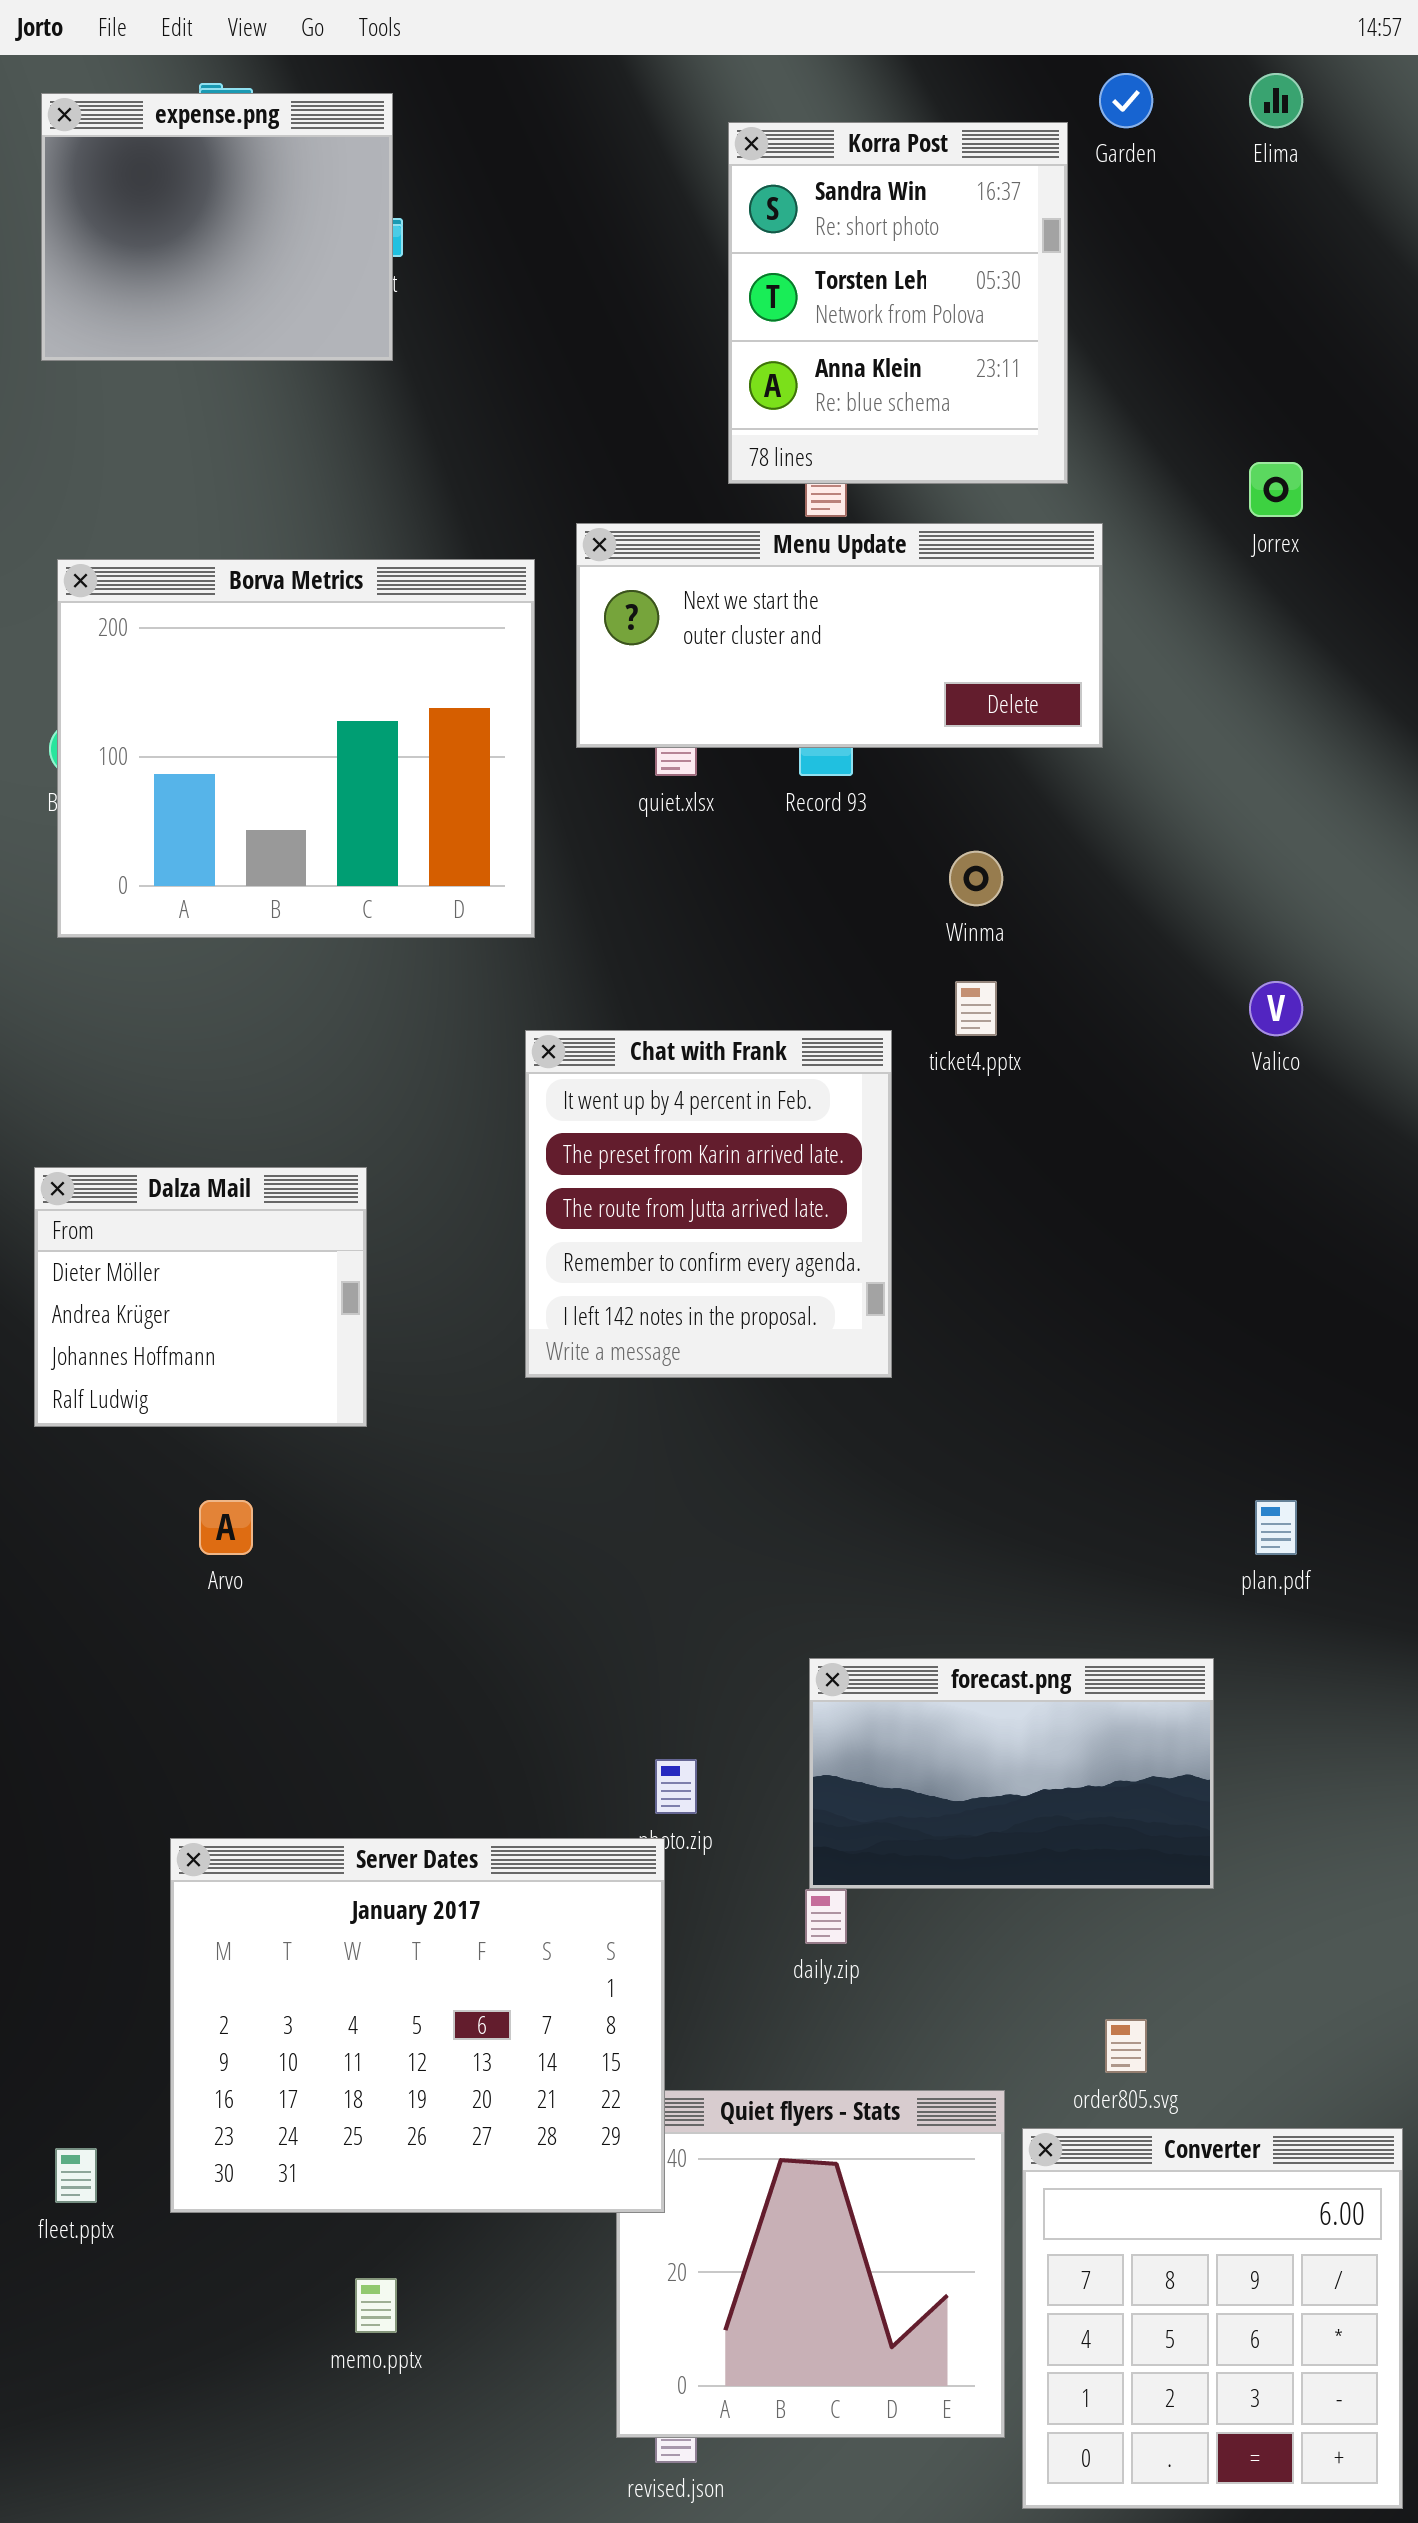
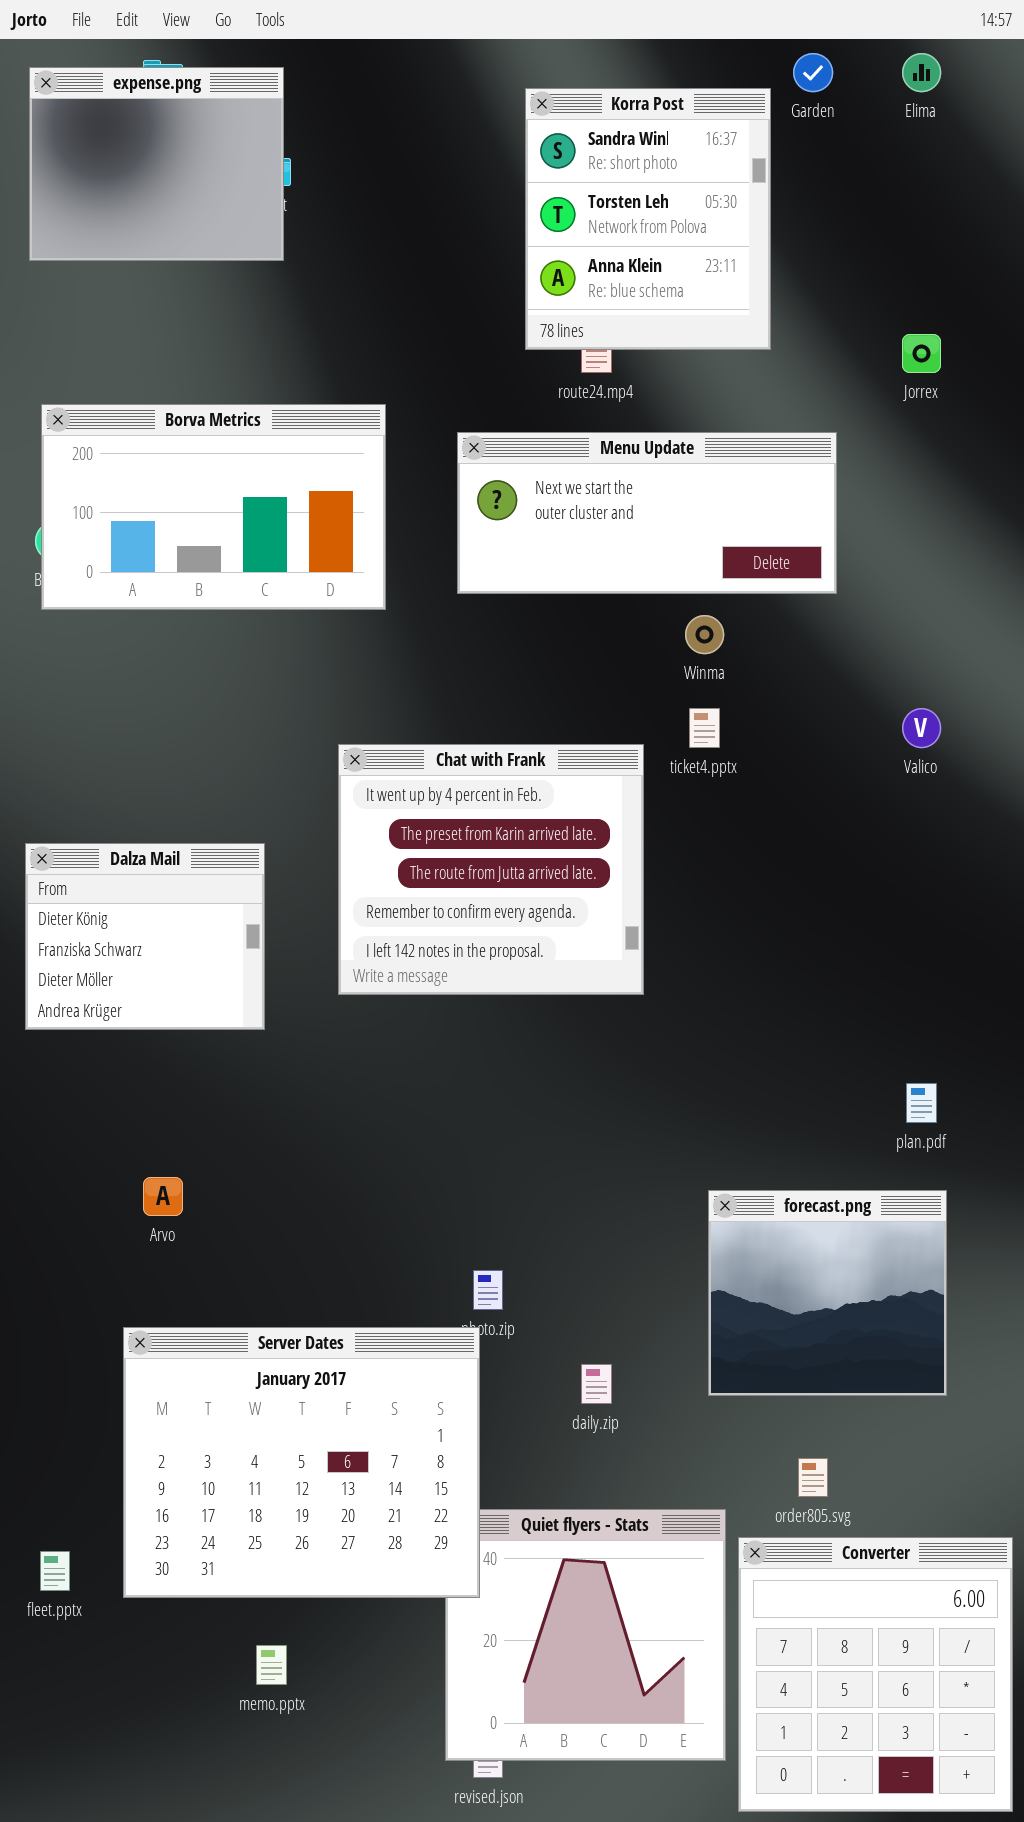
Menu Update: [576,523,1103,748] -> [457,432,837,594], moved
Borva Metrics: [57,559,535,938] -> [41,404,386,610], resized
Chat with Frank: [525,1030,892,1378] -> [338,744,644,995], resized
Dalza Mail: [34,1167,367,1427] -> [25,843,265,1030], scrolled up 2 rows
Arvo: [199,1500,253,1555] -> [143,1177,183,1216], moved
forecast.png: [809,1658,1214,1889] -> [708,1190,947,1396], moved, resized

